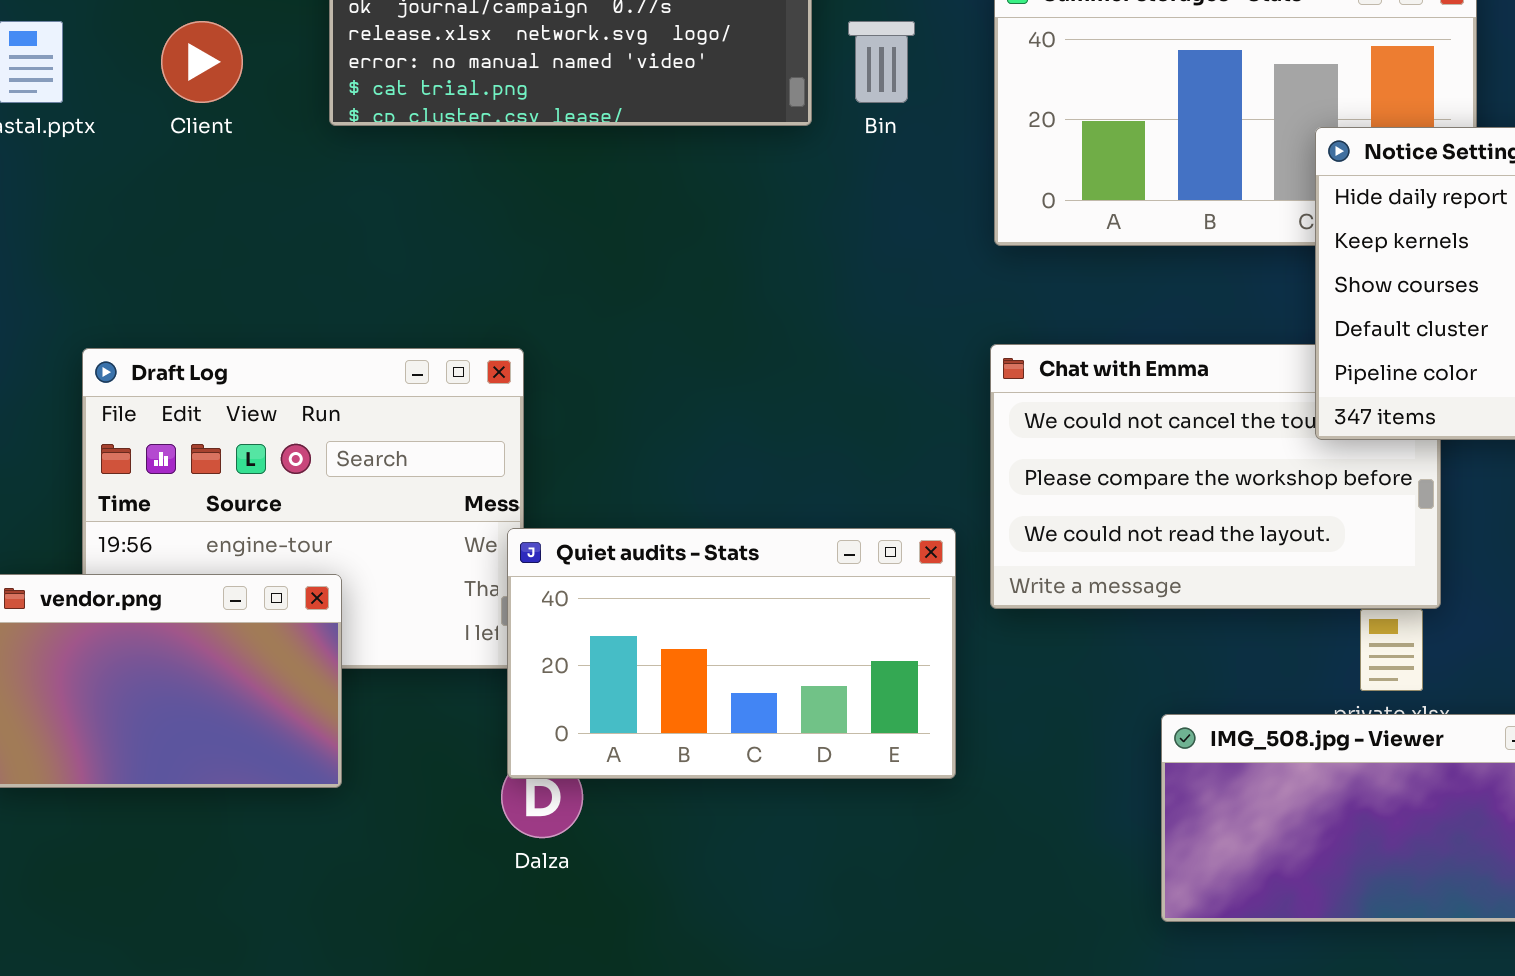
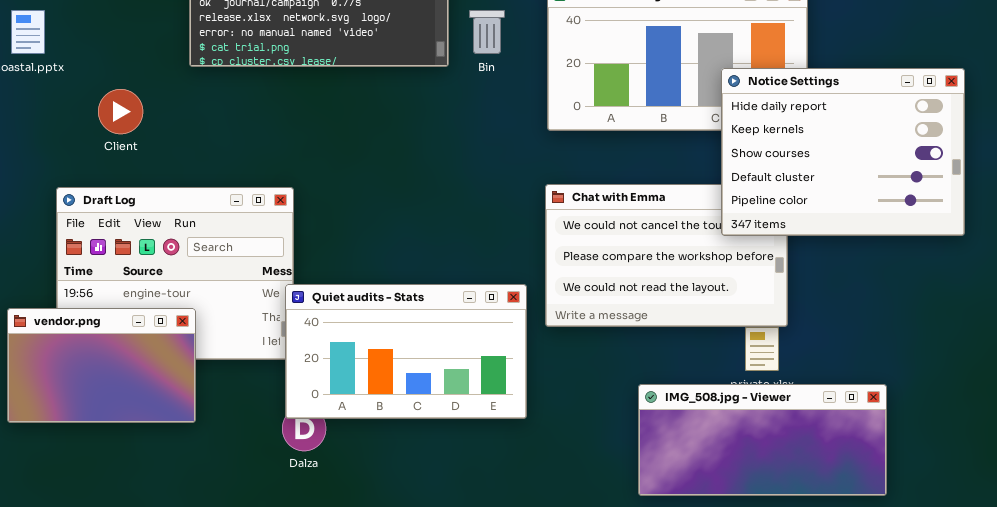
Client: [161,21,243,103] -> [98,89,143,134], moved

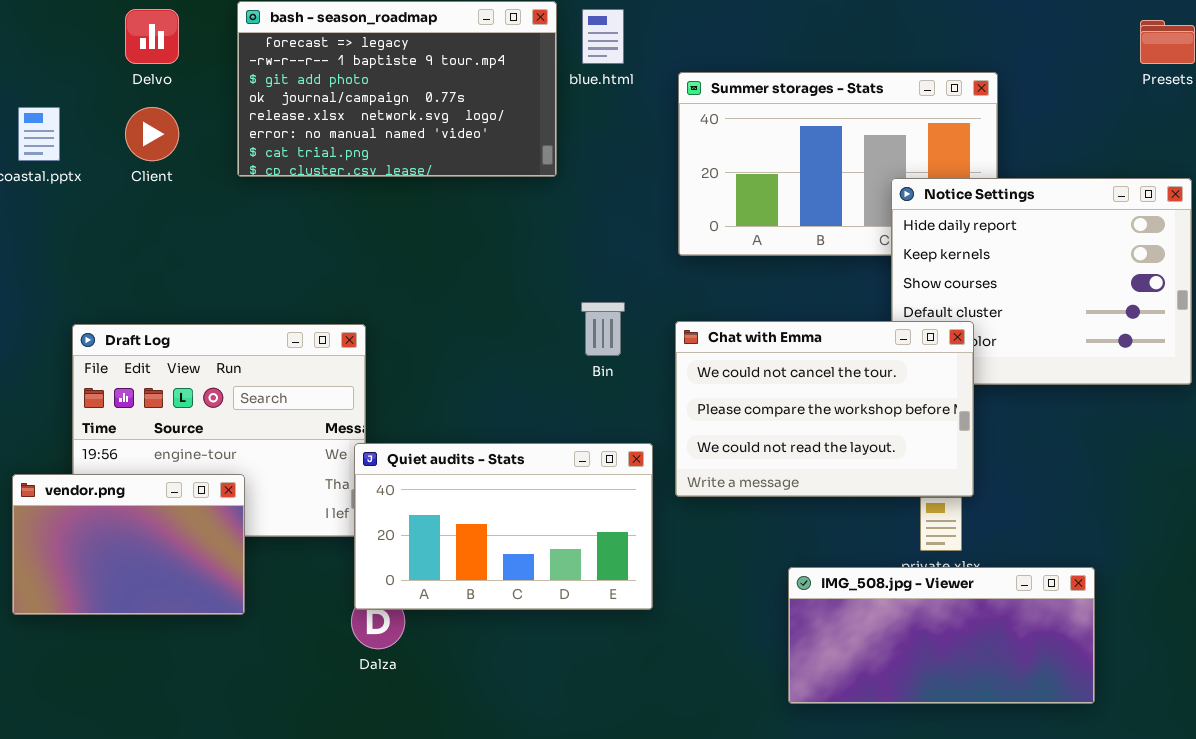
Bin: [469,10,505,54] -> [581,302,625,356], moved
Client: [98,89,143,134] -> [125,107,179,161], moved
Chat with Emma: [545,184,788,327] -> [675,321,974,497], raised

